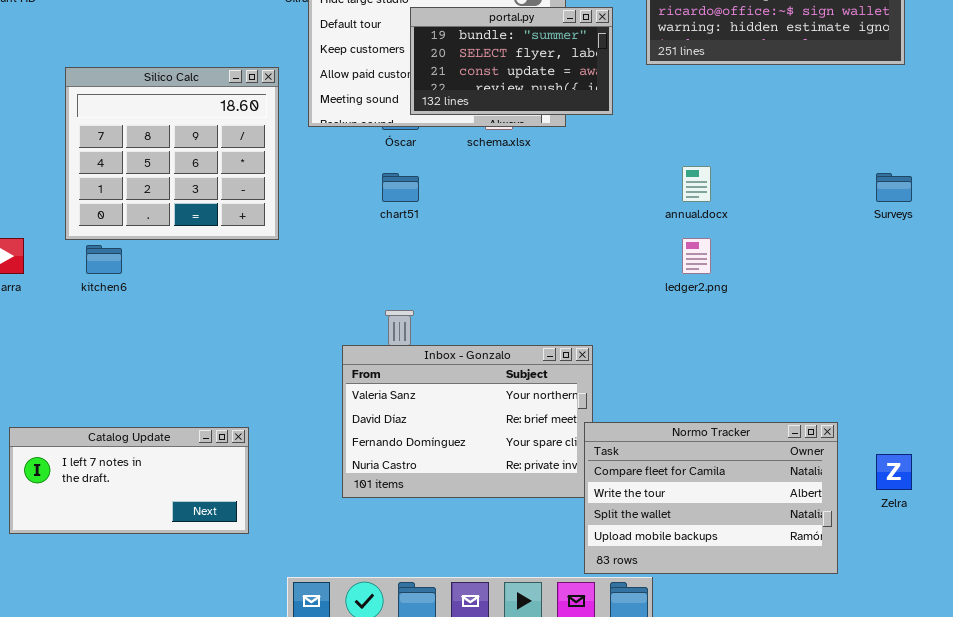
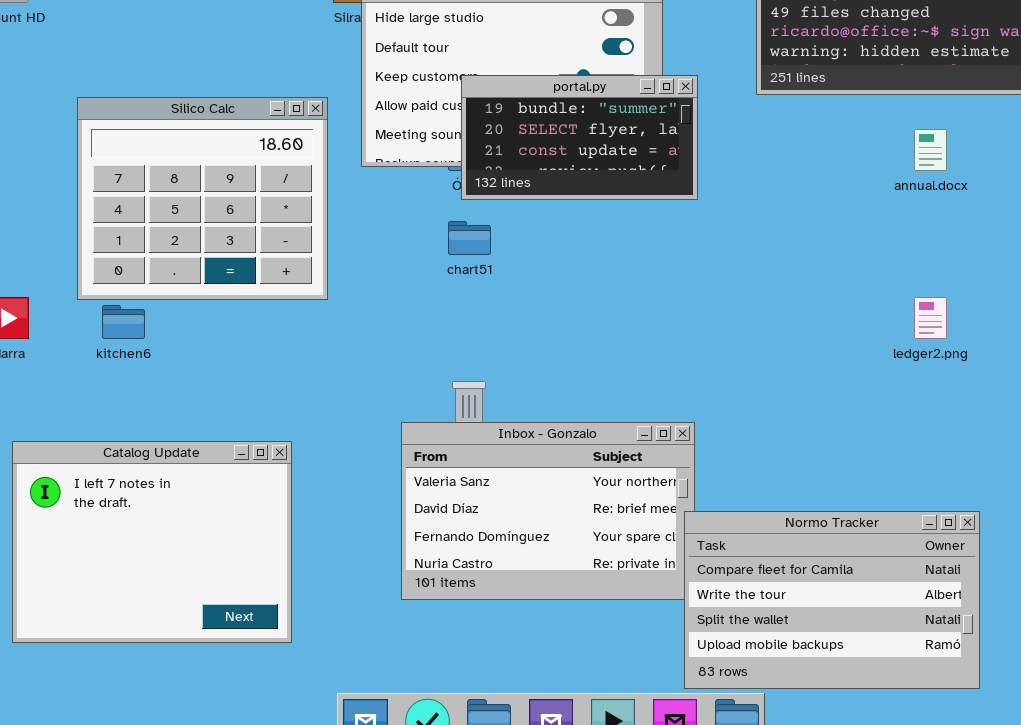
portal.py: [410,7,613,115] -> [461,75,698,200], moved
annual.docx: [682,166,711,202] -> [914,129,947,171], moved
ledger2.png: [682,238,711,274] -> [914,297,947,339], moved
Catalog Update: [9,427,249,534] -> [12,441,292,643], resized

